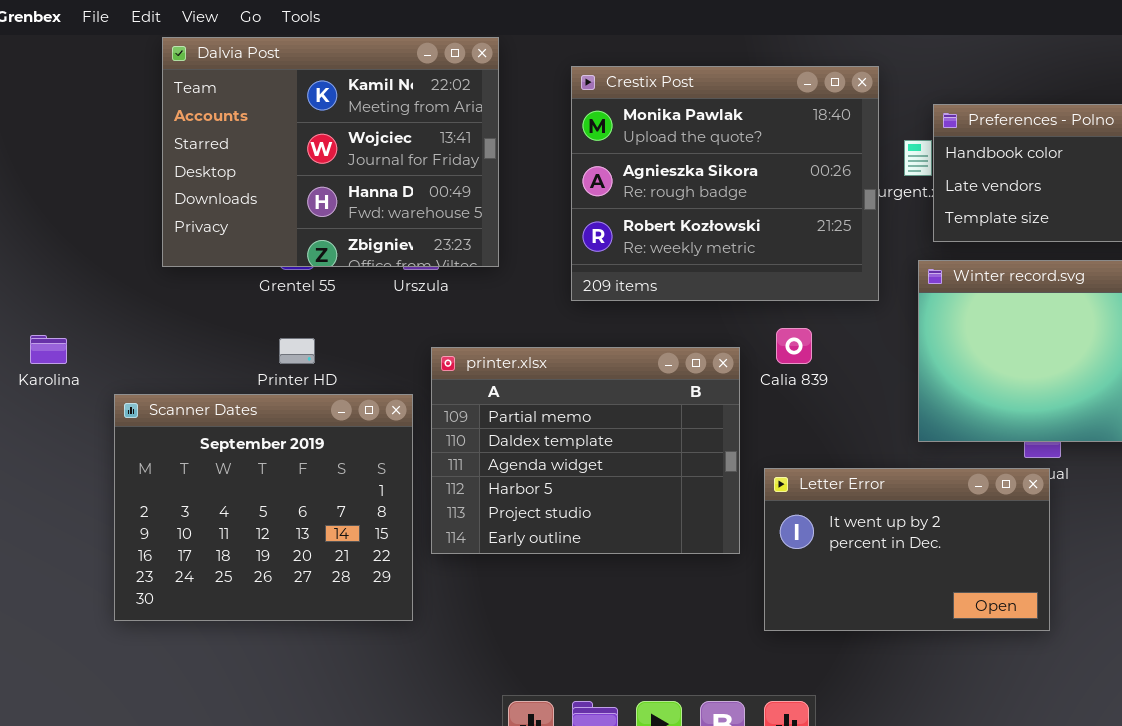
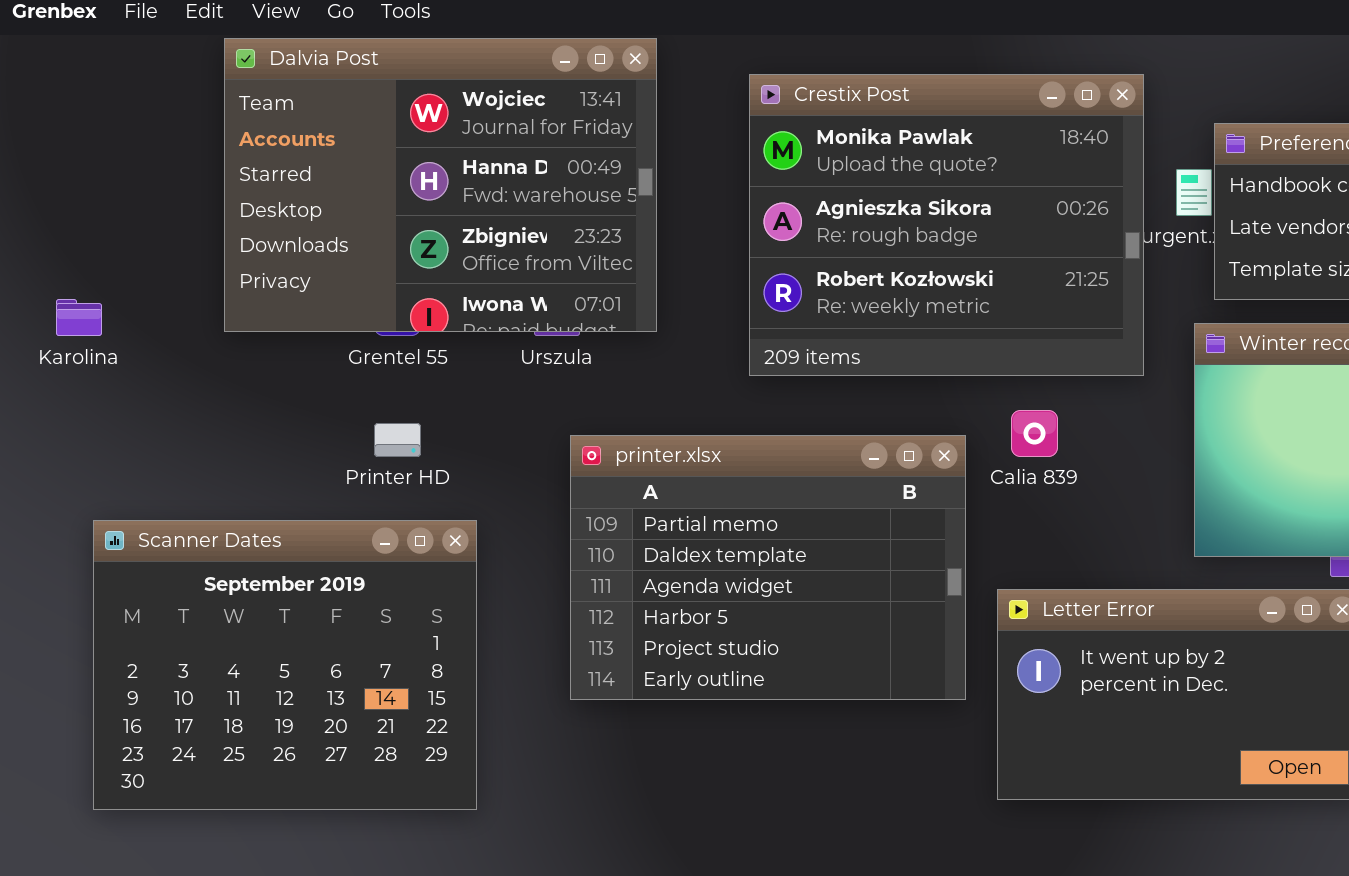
Dalvia Post: [162,37,499,267] -> [224,38,657,332], scrolled down 1 row
Karolina: [30,335,67,364] -> [56,299,102,336], moved
Scanner Dates: [114,394,413,621] -> [93,520,477,810], moved

